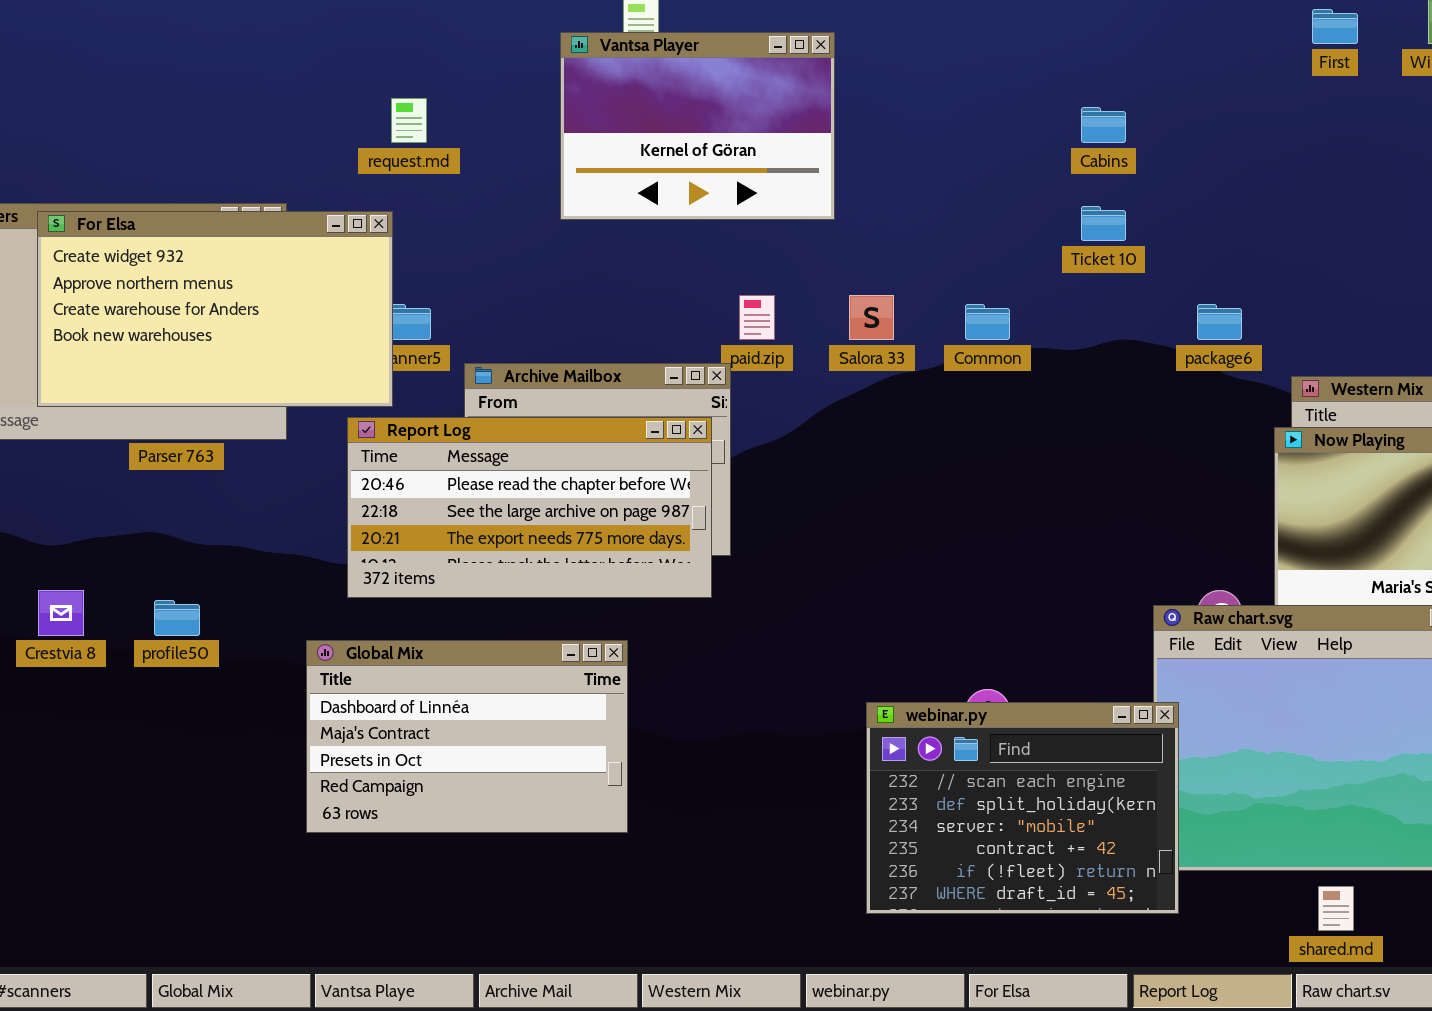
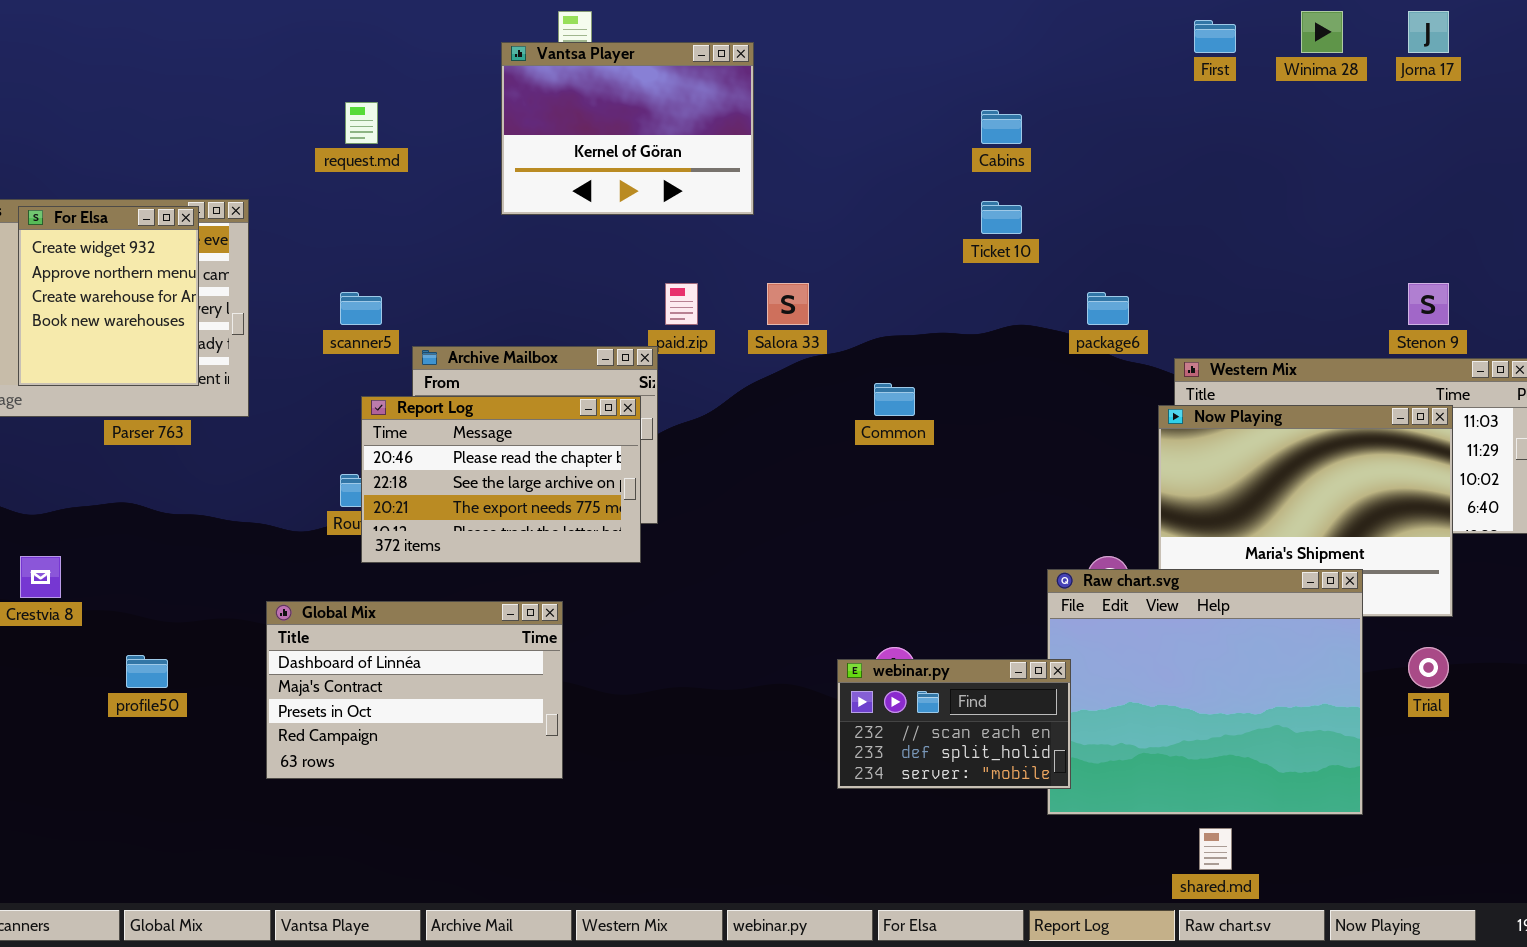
For Elsa: [37,211,393,407] -> [18,206,199,386], resized
Common: [965,304,1010,340] -> [874,383,915,416], moved
Report Log: [347,417,712,598] -> [361,396,641,563], resized
profile50: [154,600,200,636] -> [126,655,168,688], moved
webinar.py: [866,702,1179,914] -> [837,659,1071,789], resized

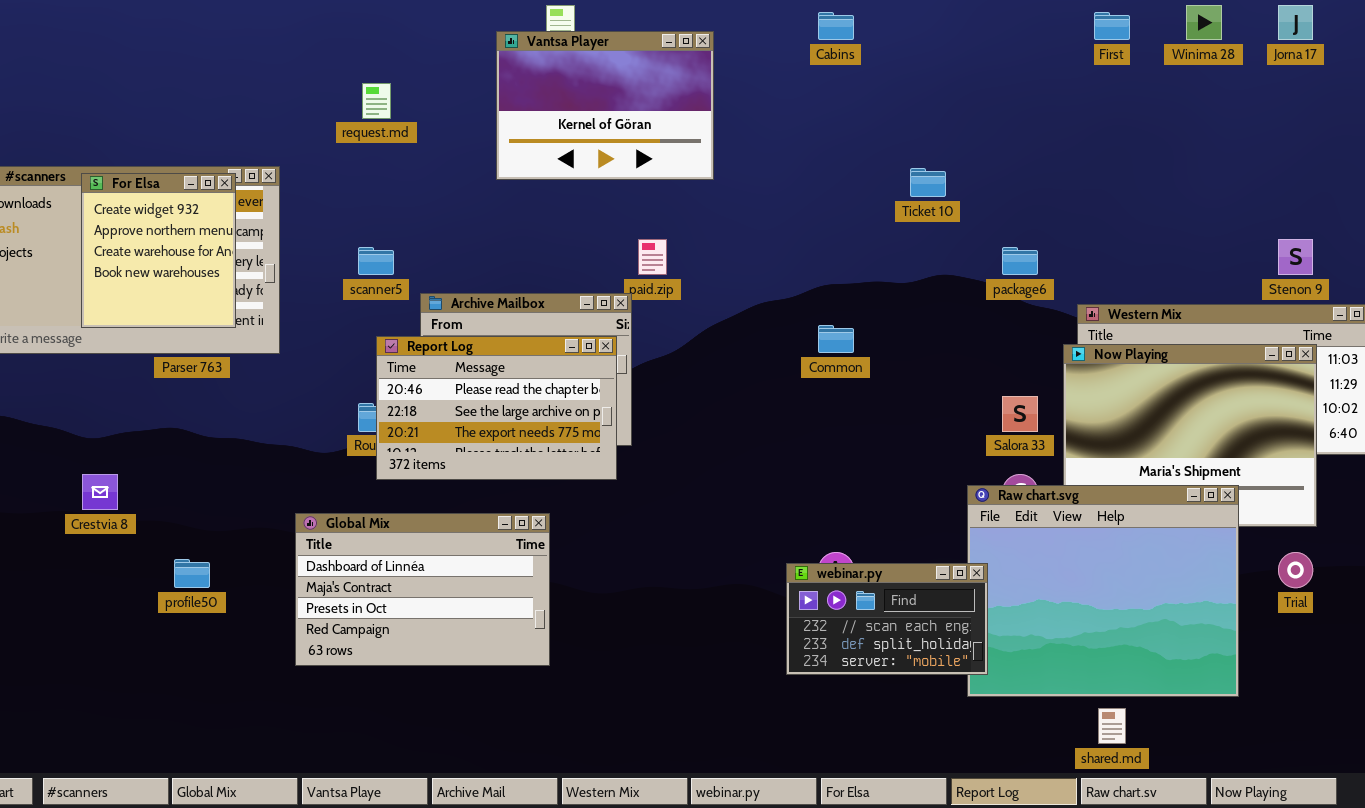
Cabins: [981,110,1022,144] -> [818,12,854,40], moved
Salora 33: [767,283,809,325] -> [1002,396,1038,432], moved

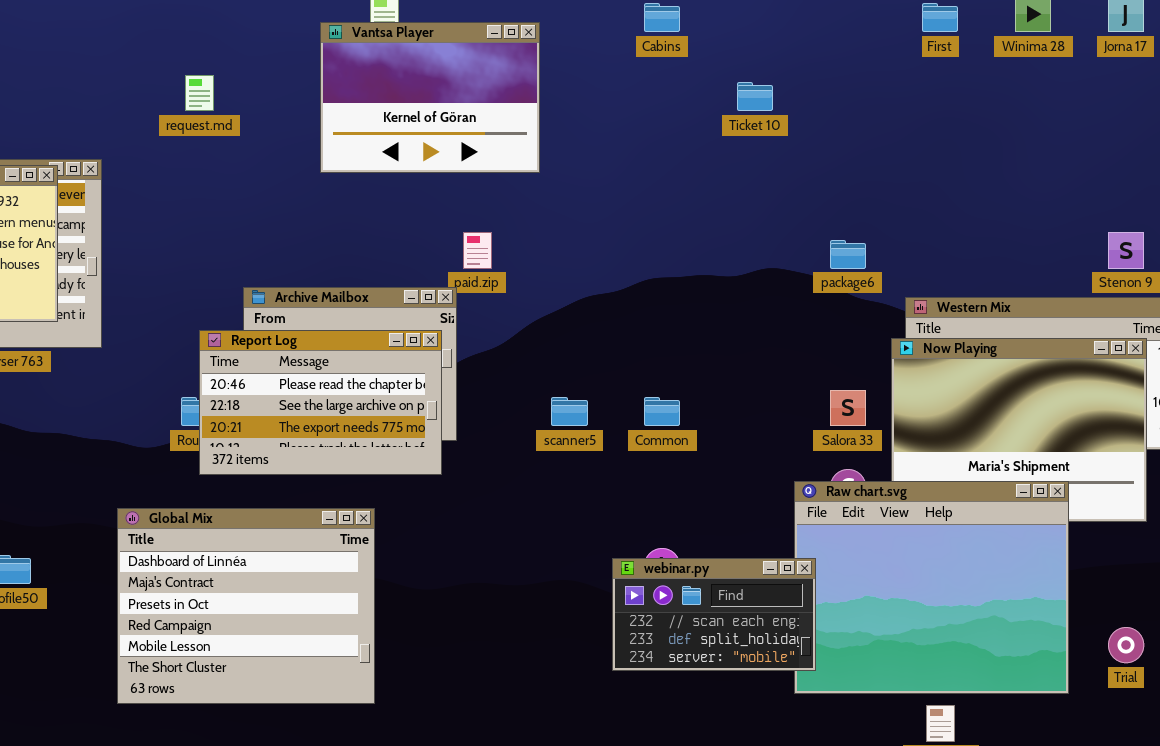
Ticket 10: [910,168,946,197] -> [737,82,773,111], moved
scanner5: [358,247,394,275] -> [551,397,588,426], moved
Common: [818,325,854,353] -> [644,397,680,426], moved
Global Mix: [295,513,550,666] -> [117,508,375,704], resized
Trial: [1278,552,1313,588] -> [1108,627,1144,663], moved

